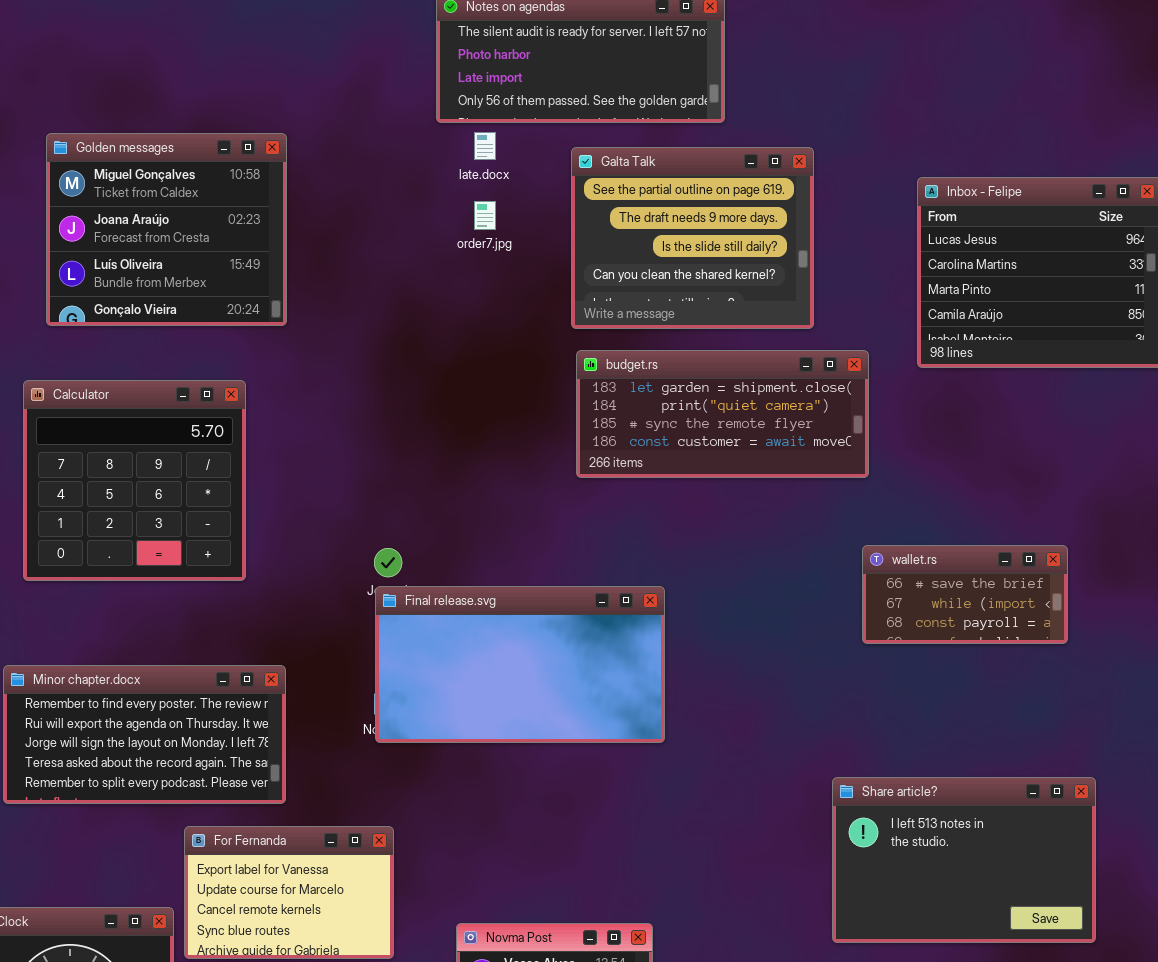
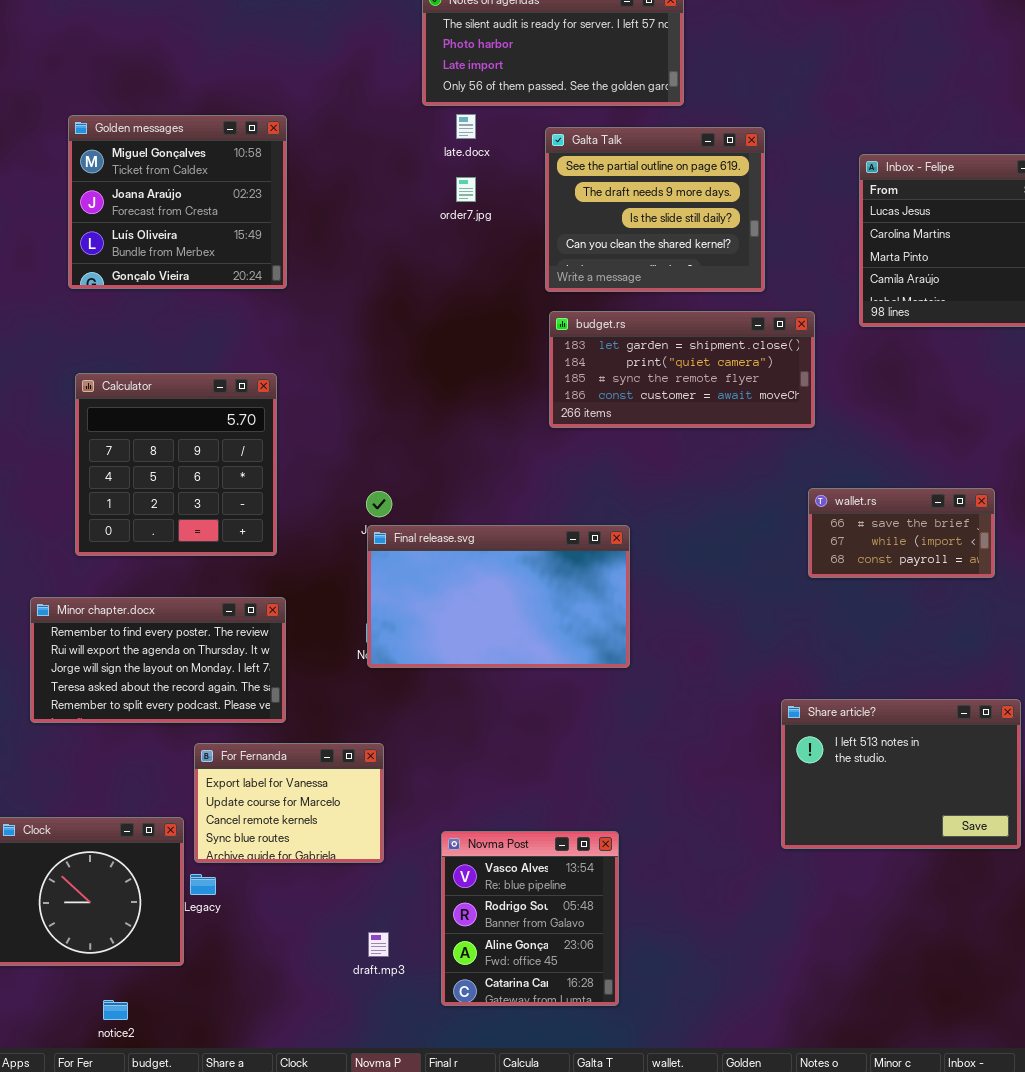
Calculator: [23,380,246,581] -> [75,373,277,556], moved

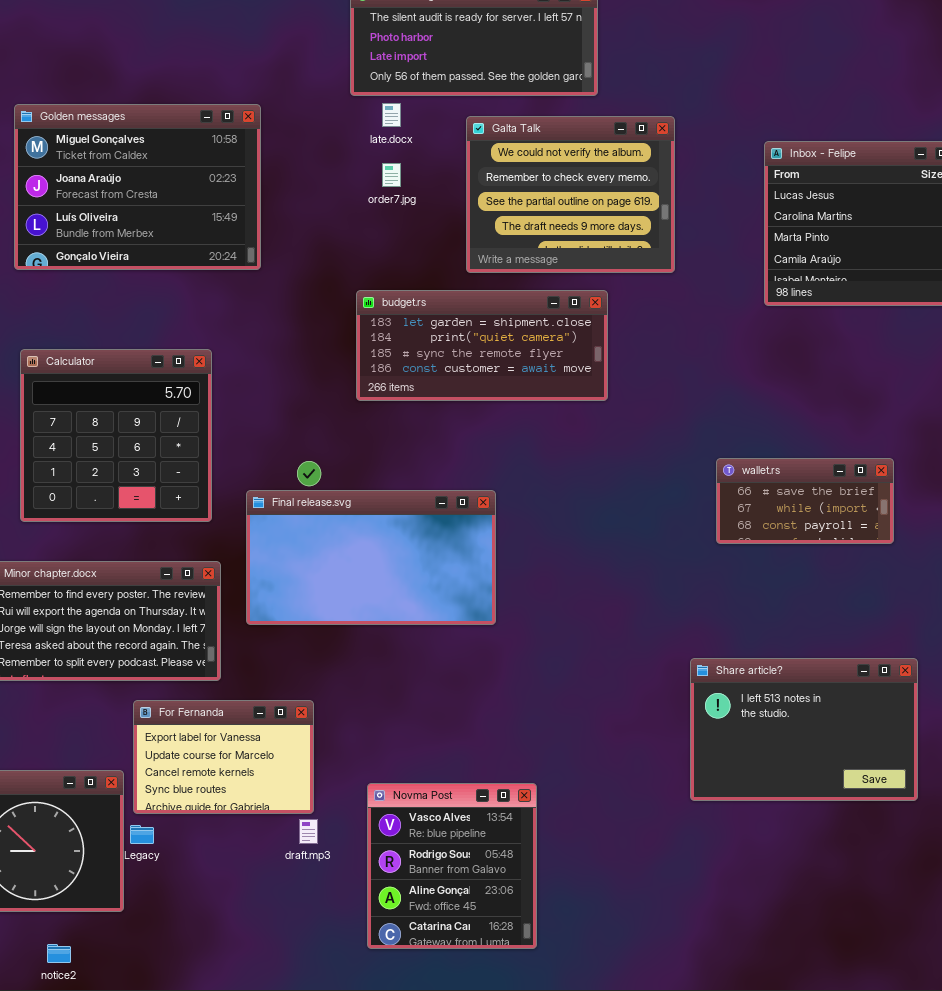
Golden messages: [68,115,287,289] -> [14,104,261,270], resized
Galta Talk: [545,127,765,292] -> [466,116,675,273], scrolled up 2 rows
budget.rs: [549,311,815,428] -> [356,290,608,401], moved
Final release.svg: [367,525,630,668] -> [246,490,496,625], moved
draft.mp3: [368,932,389,957] -> [299,819,318,844], moved

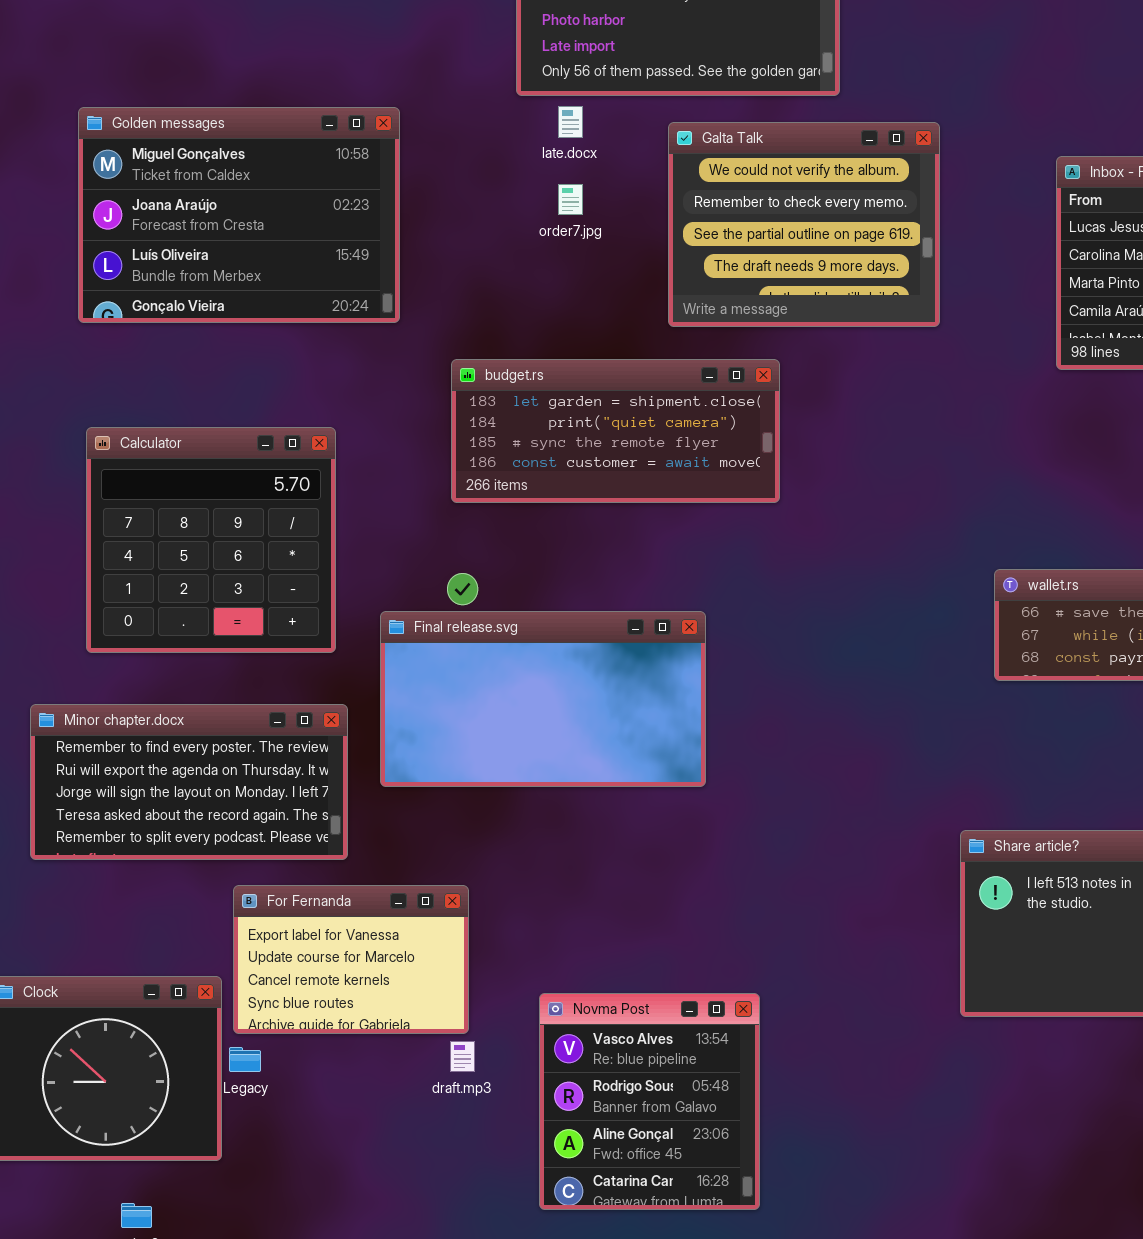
budget.rs: [356,290,608,401] -> [451,359,780,503], moved

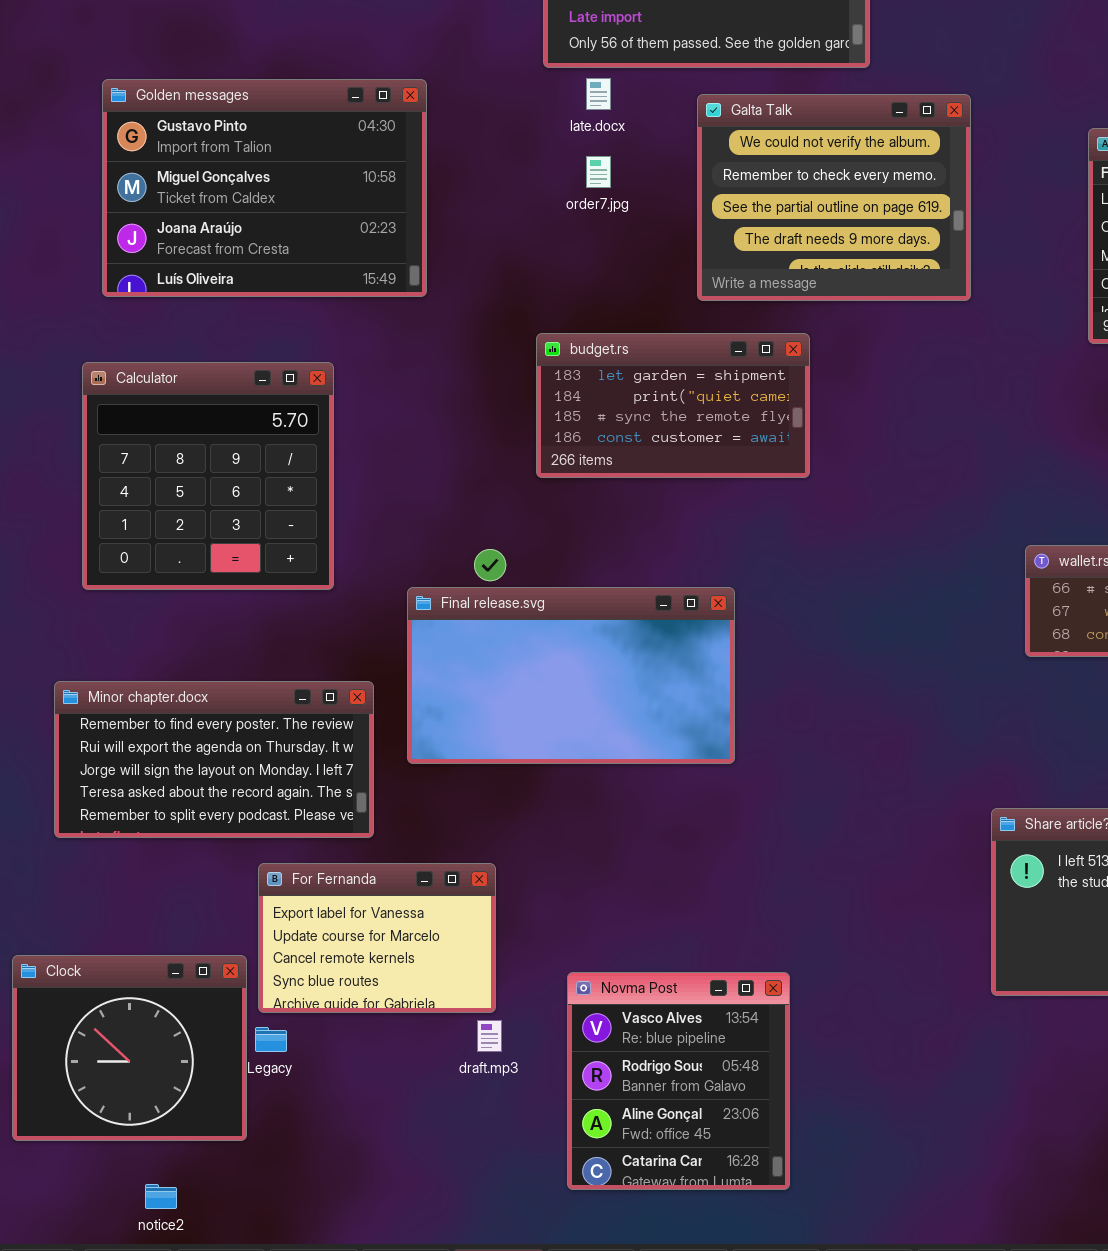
Golden messages: [78,107,400,323] -> [102,79,427,297], scrolled up 1 row
budget.rs: [451,359,780,503] -> [536,333,810,478], resized
Calculator: [86,427,336,653] -> [82,362,334,590], moved

